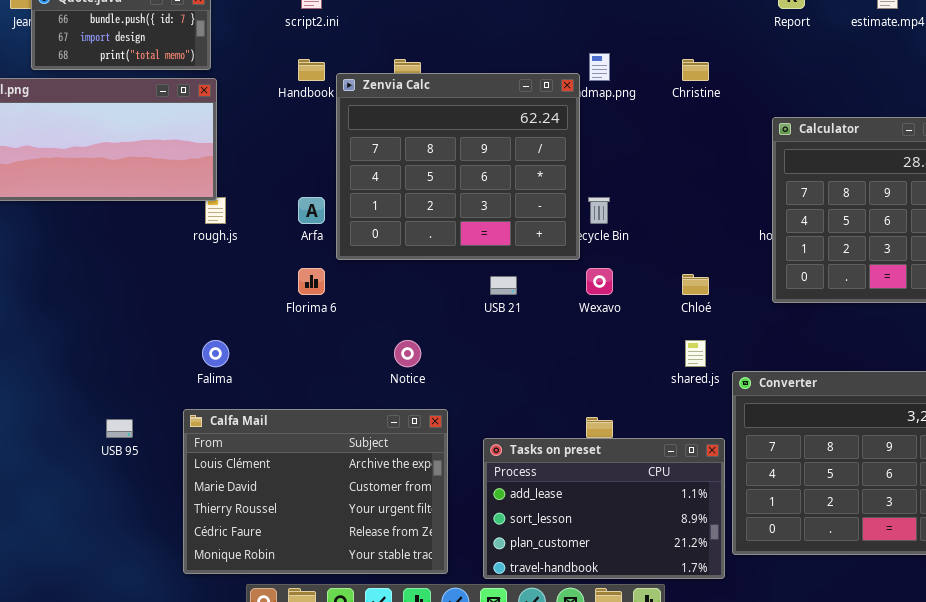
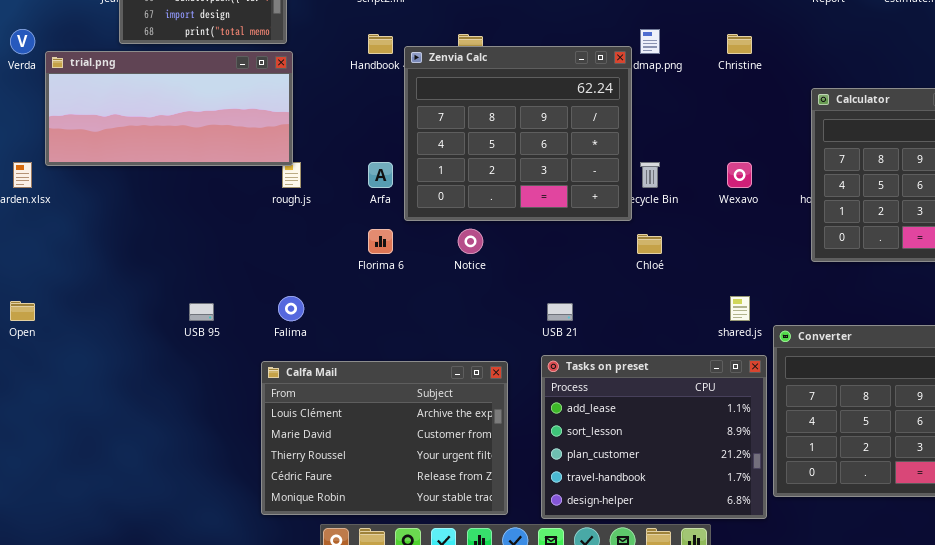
Wexavo: [586,268,613,295] -> [727,162,752,188], moved
Chloé: [682,274,709,295] -> [637,234,662,254], moved
USB 21: [490,276,517,295] -> [547,303,573,321], moved
Notice: [394,340,421,367] -> [458,229,483,254], moved
USB 95: [106,419,133,438] -> [189,303,214,321], moved
Tasks on preset: [483,438,725,579] -> [541,355,767,519], resized

